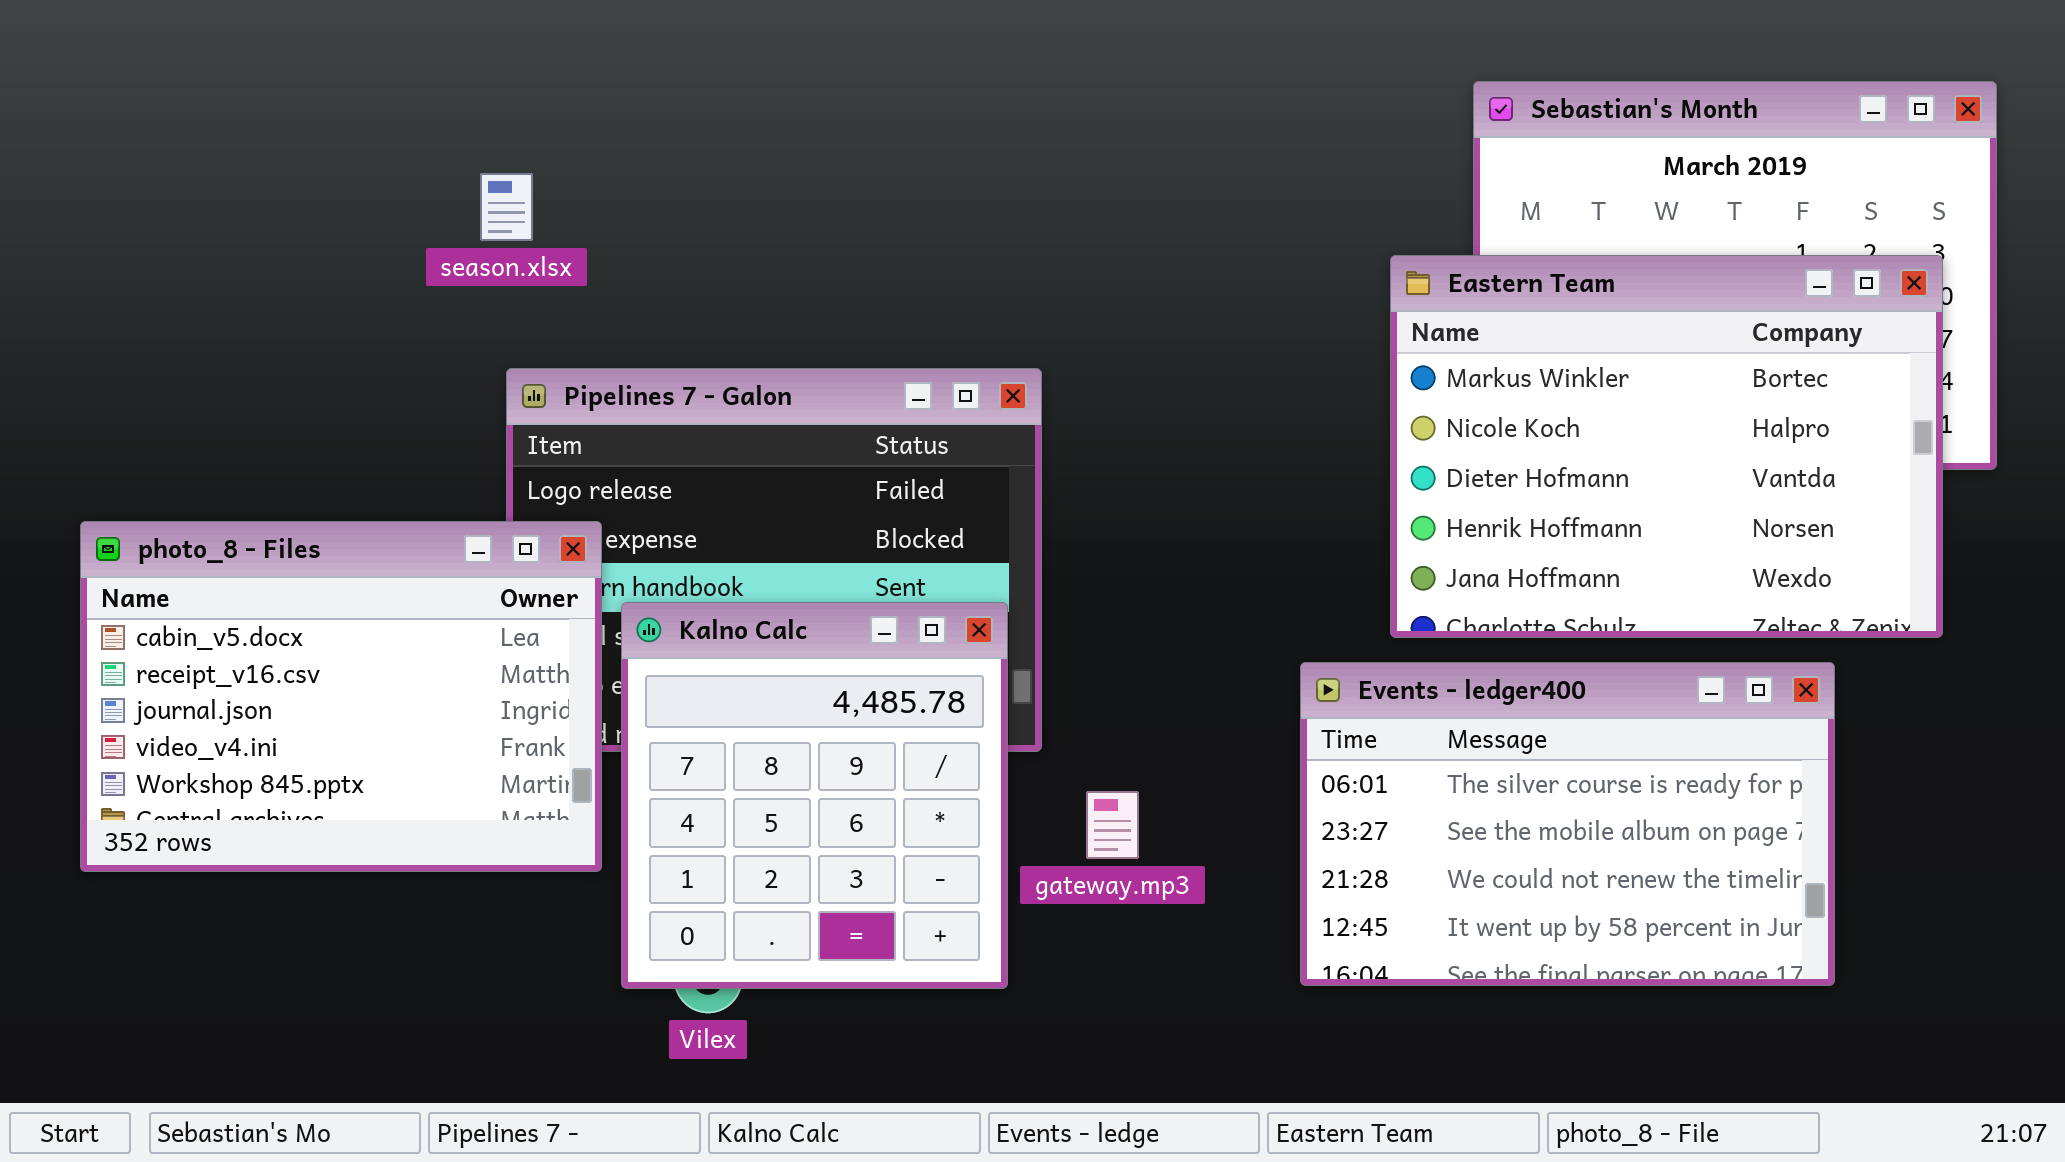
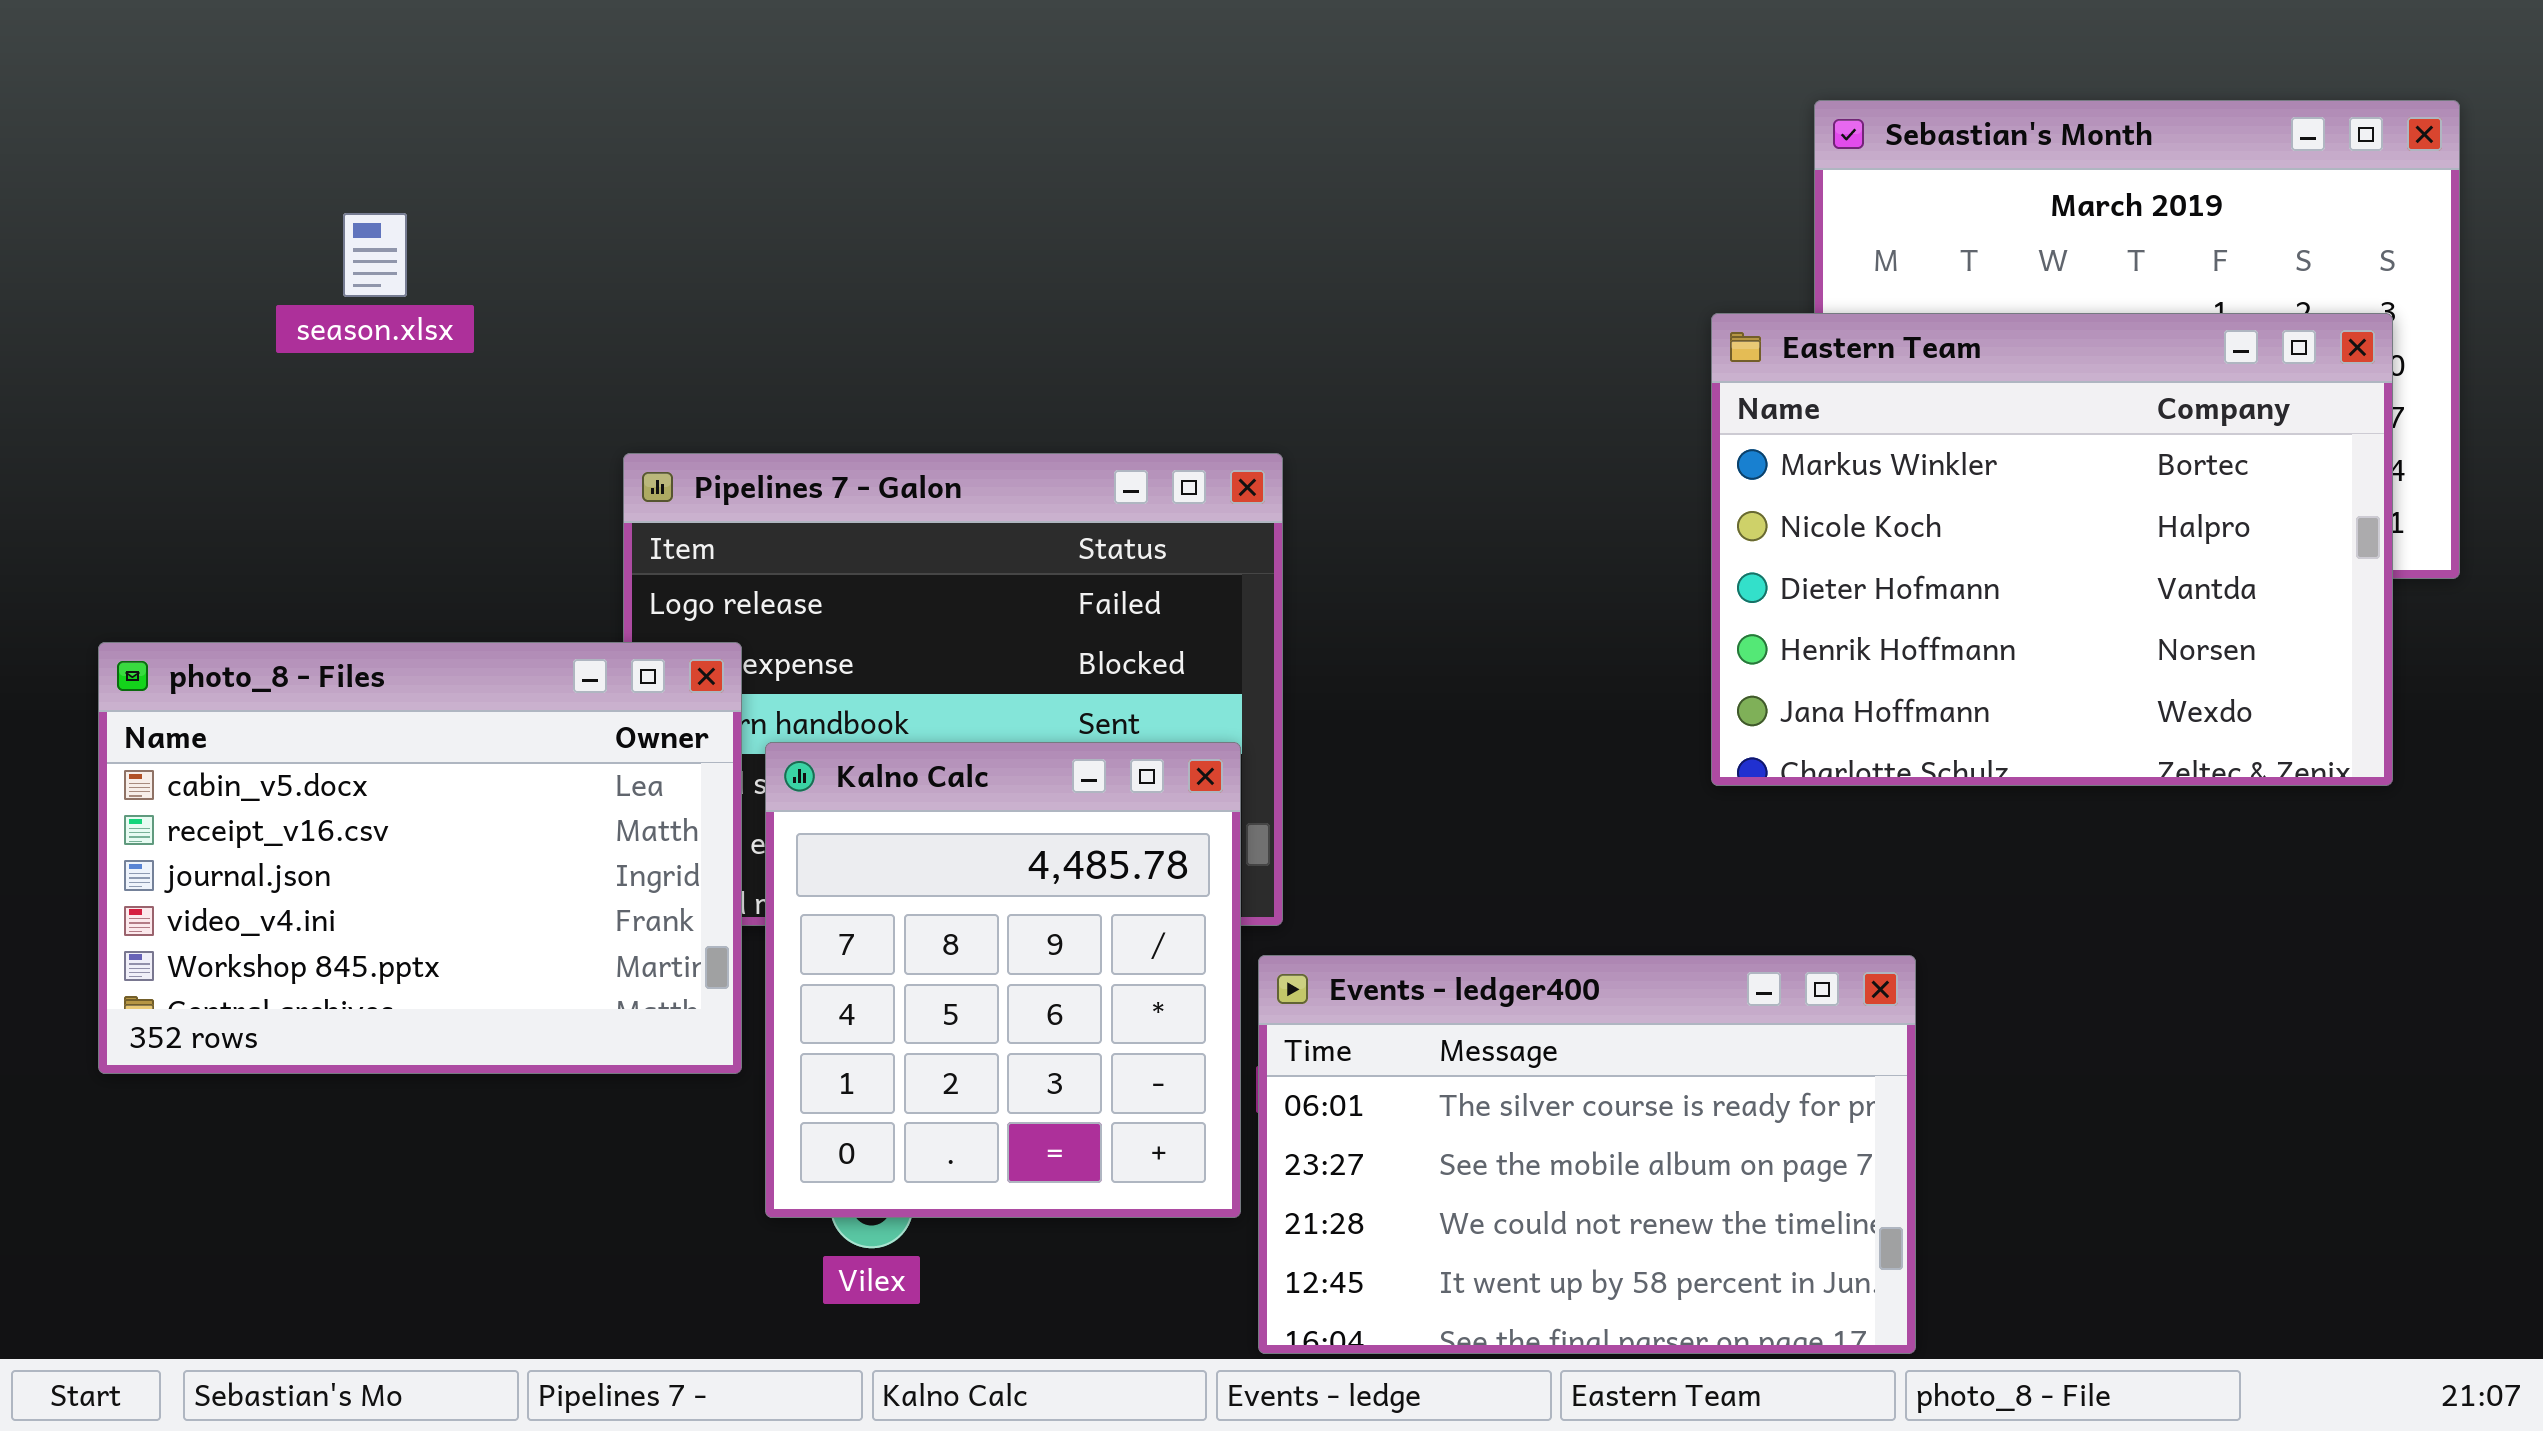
season.xlsx: [480,173,533,241] -> [343,213,407,297], moved
Events - ledger400: [1300,662,1835,986] -> [1258,955,1916,1354], moved

